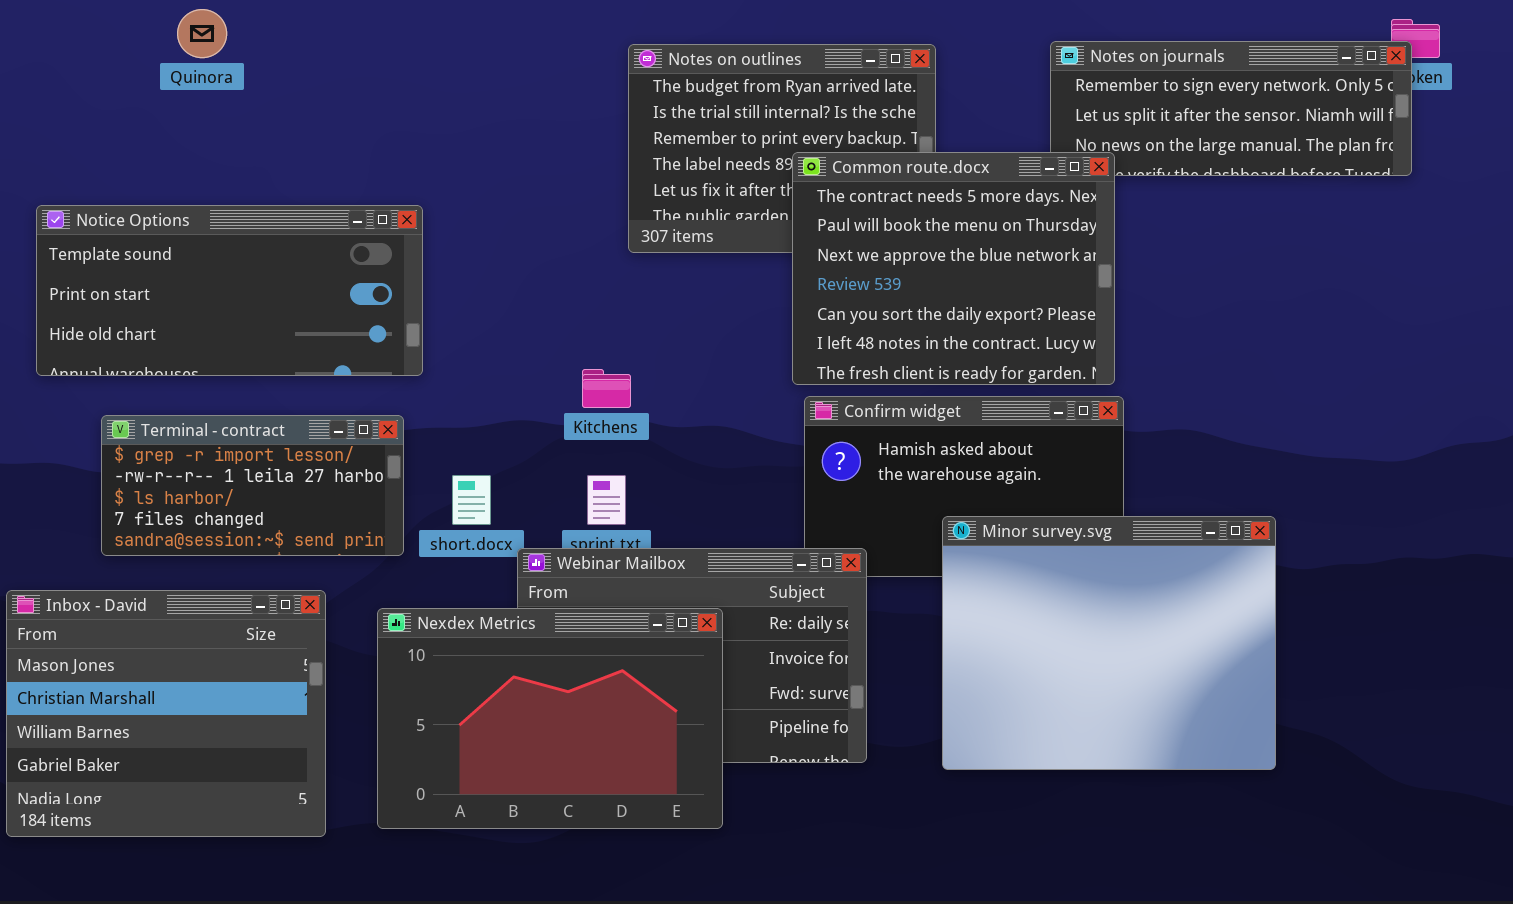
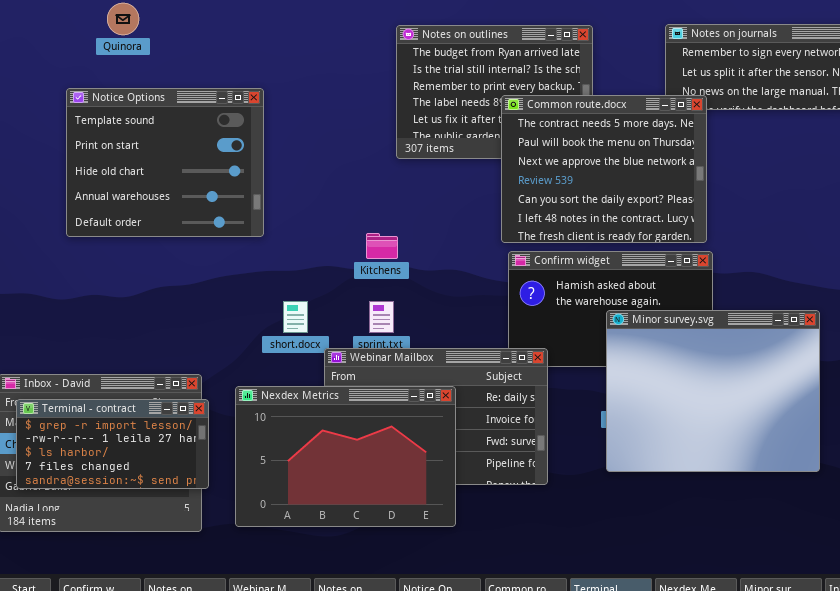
Notice Options: [36,205,423,376] -> [66,88,264,237], resized
Terminal - contract: [101,415,404,556] -> [16,399,209,489], moved
Minor survey.svg: [942,516,1276,770] -> [606,310,820,472], moved

